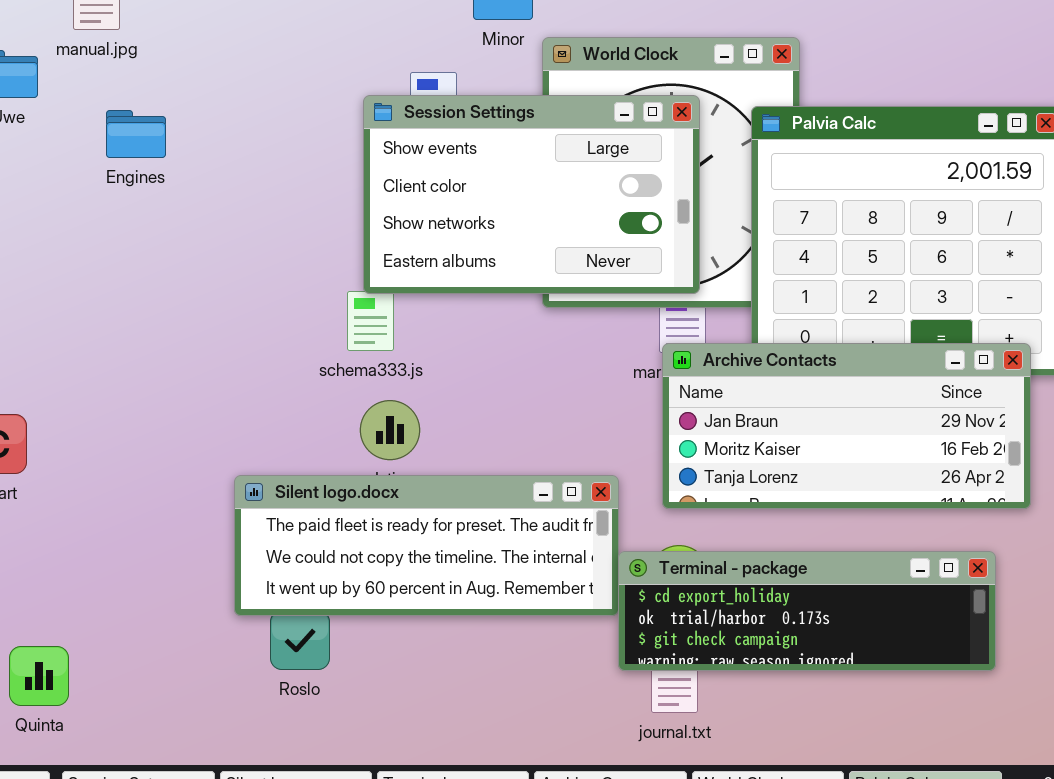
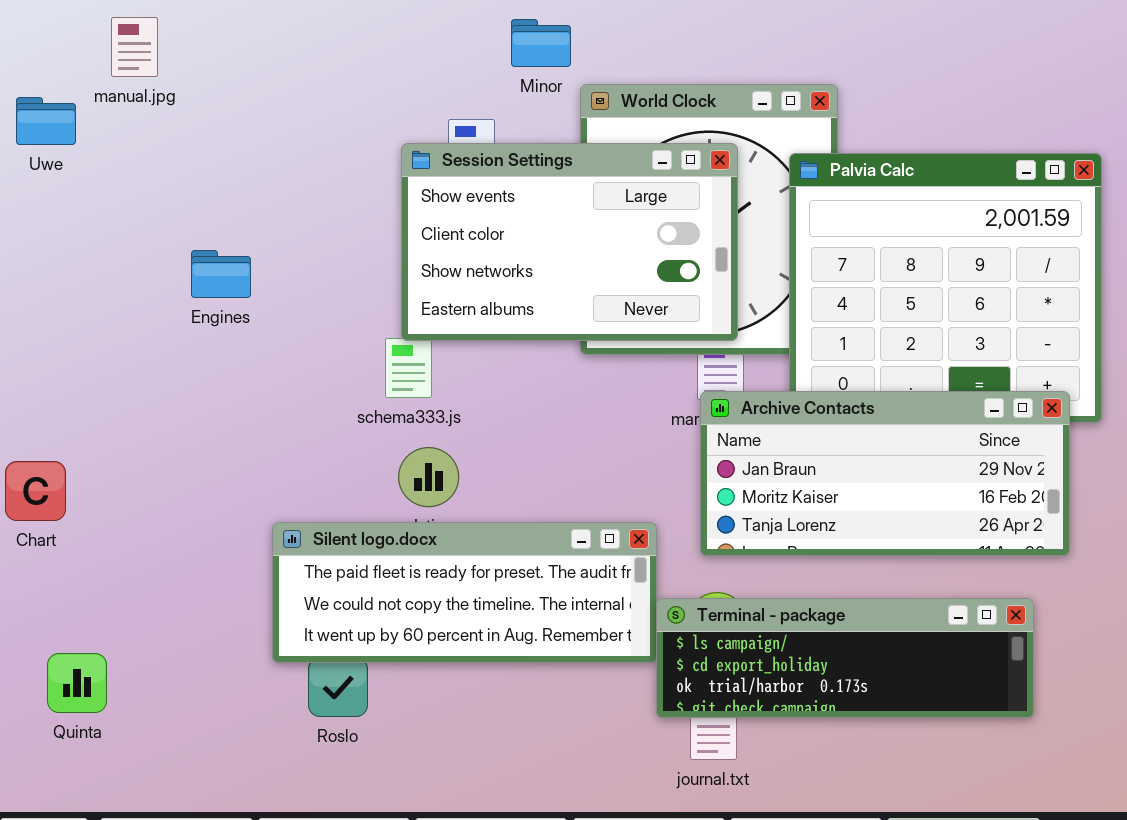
Engines: [106,110,166,158] -> [191,250,251,298], moved
Terminal - package: [618,551,996,671] -> [656,598,1034,718], scrolled up 1 row
Quinta: [9,646,69,706] -> [47,653,107,713], moved

